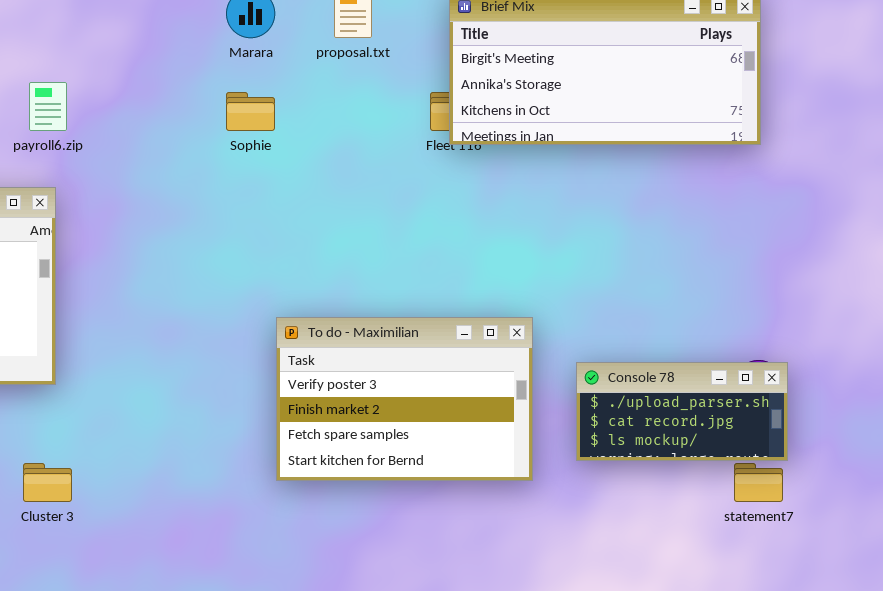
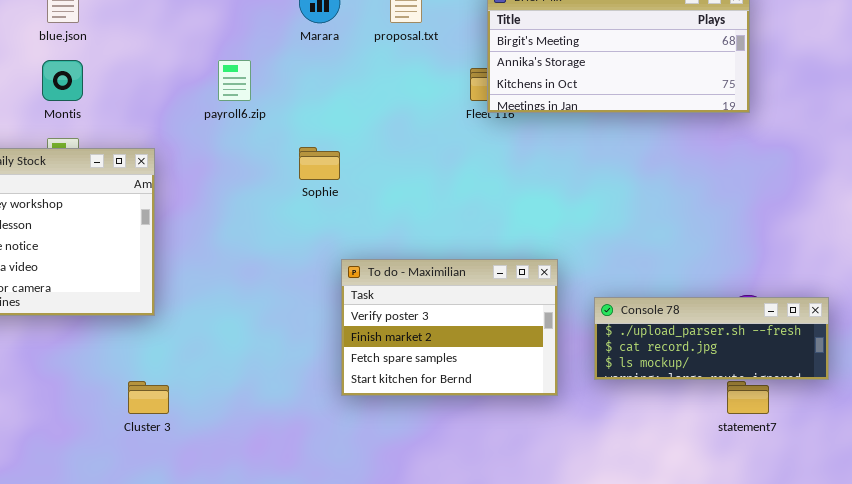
payroll6.zip: [29,82,67,131] -> [218,60,251,101], moved
Sophie: [226,92,275,131] -> [299,147,340,180], moved
Console 78: [576,362,788,461] -> [594,297,829,380], resized

